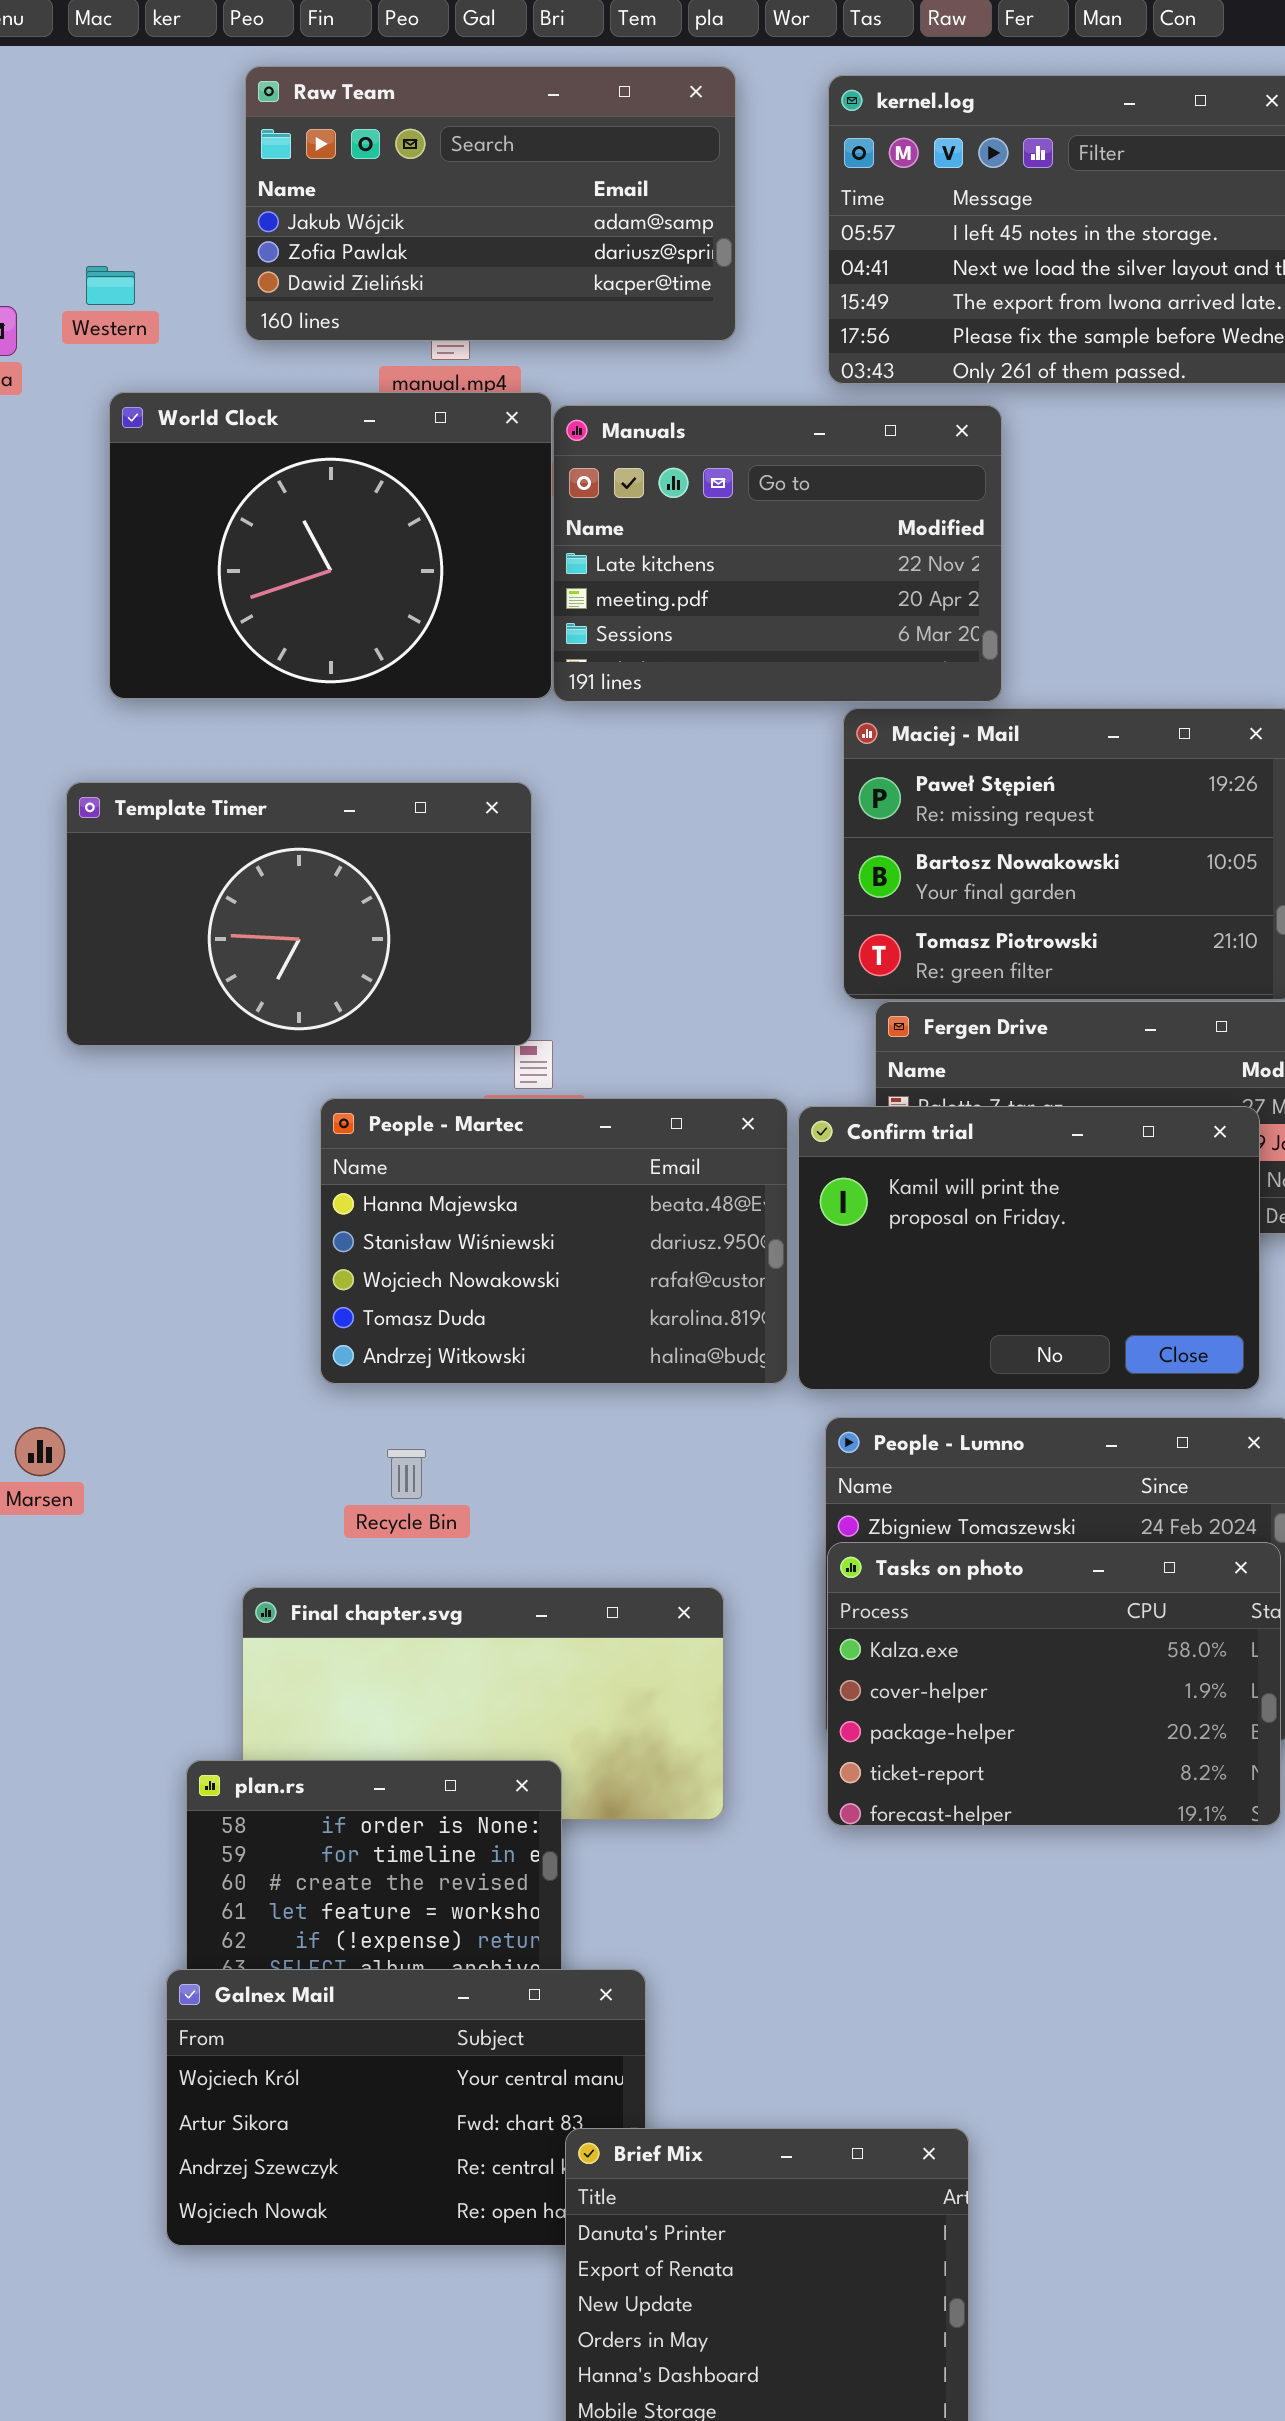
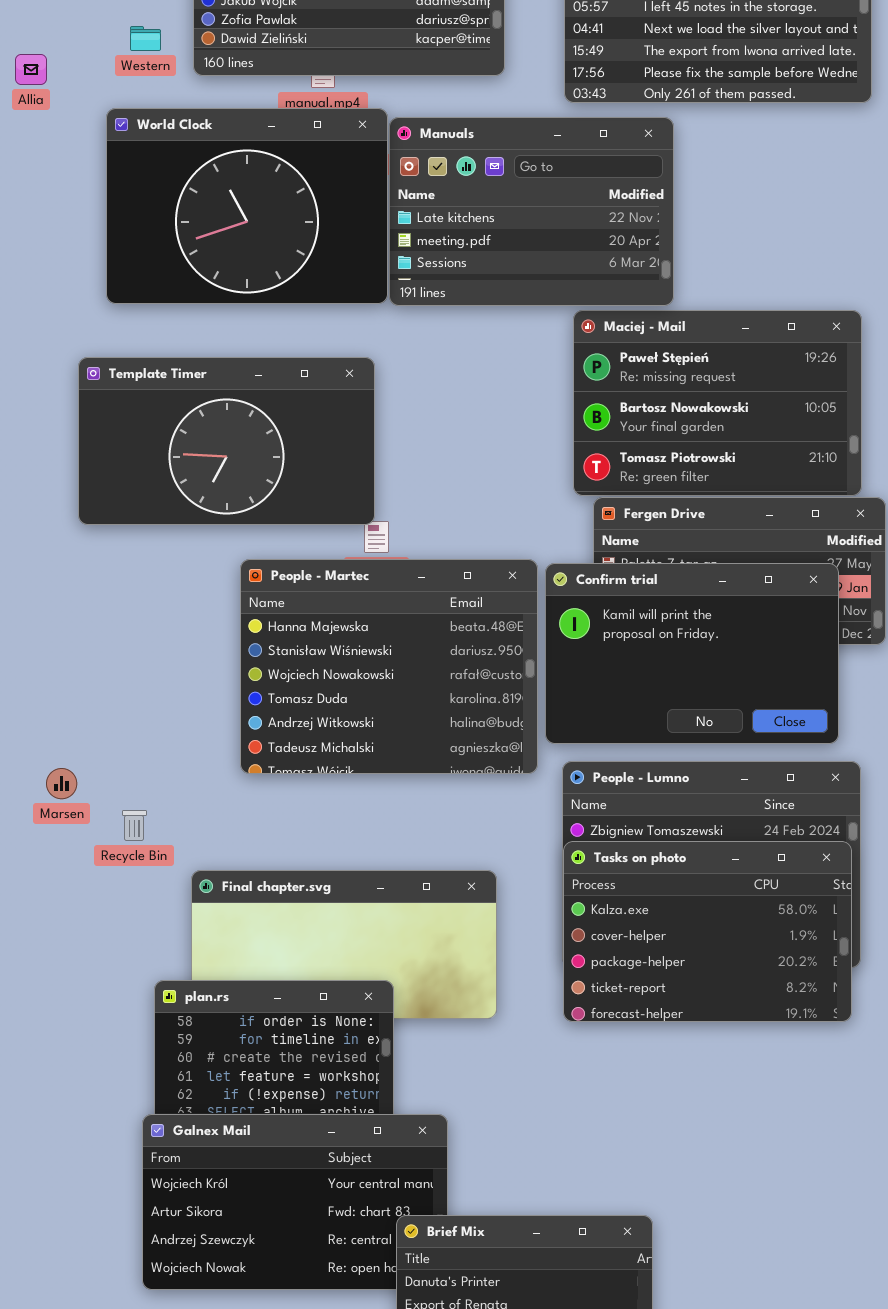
Western: [86,266,135,305] -> [130,26,161,51], moved
People - Martec: [320,1098,788,1384] -> [240,559,538,774], resized
Recycle Bin: [387,1449,426,1499] -> [122,810,147,841], moved

